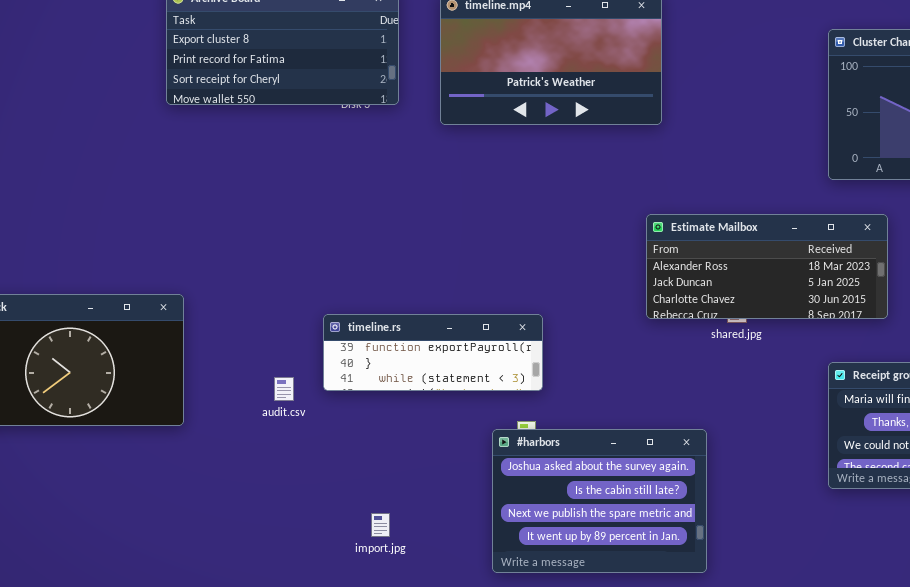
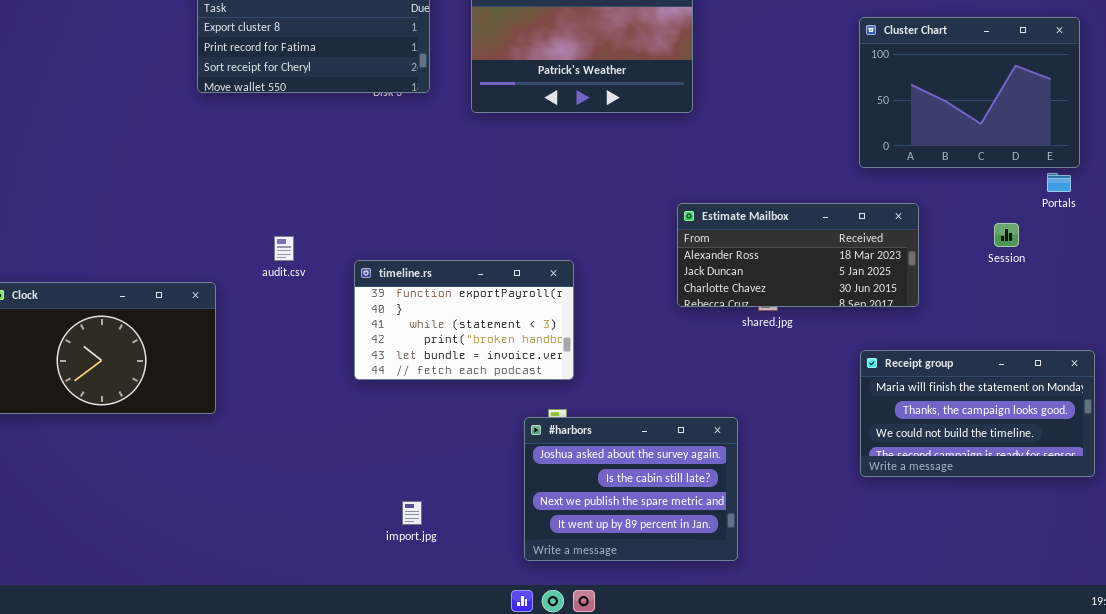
timeline.rs: [323,314,543,391] -> [354,260,574,380], resized
audit.csv: [274,377,294,401] -> [274,236,294,261], moved

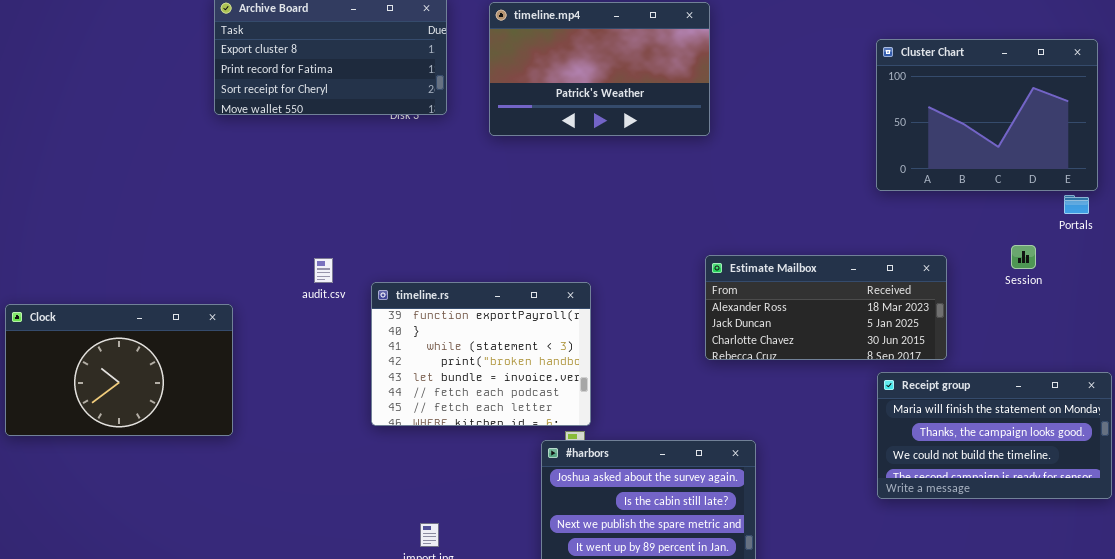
Estimate Mailbox: [677,203,919,307] -> [705,255,947,360], moved
audit.csv: [274,236,294,261] -> [314,258,333,283], moved
timeline.rs: [354,260,574,380] -> [371,282,591,426], resized

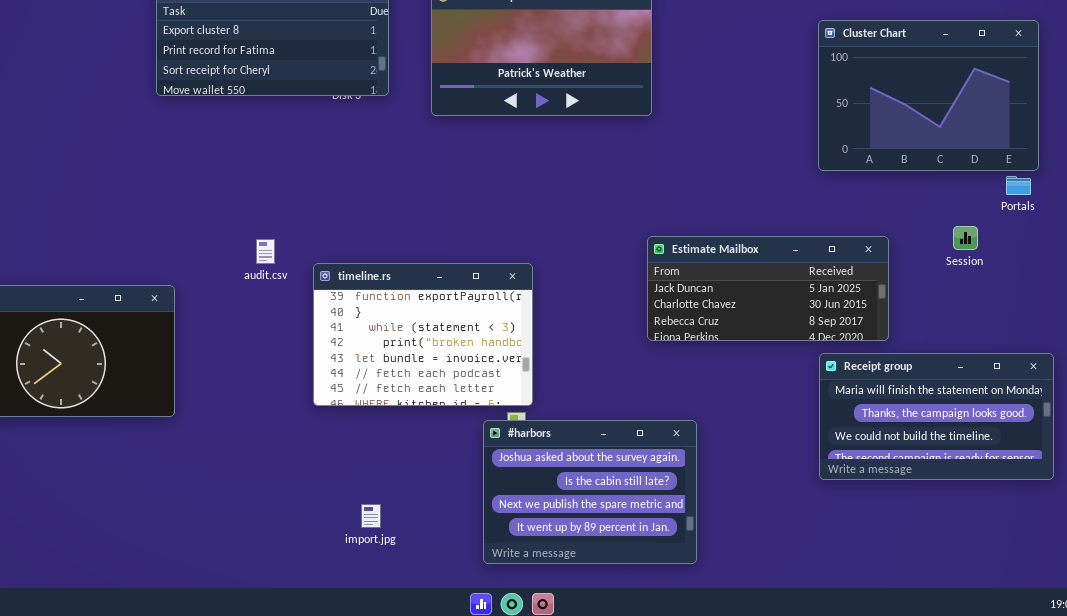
Estimate Mailbox: [705,255,947,360] -> [647,236,889,341], scrolled down 1 row

